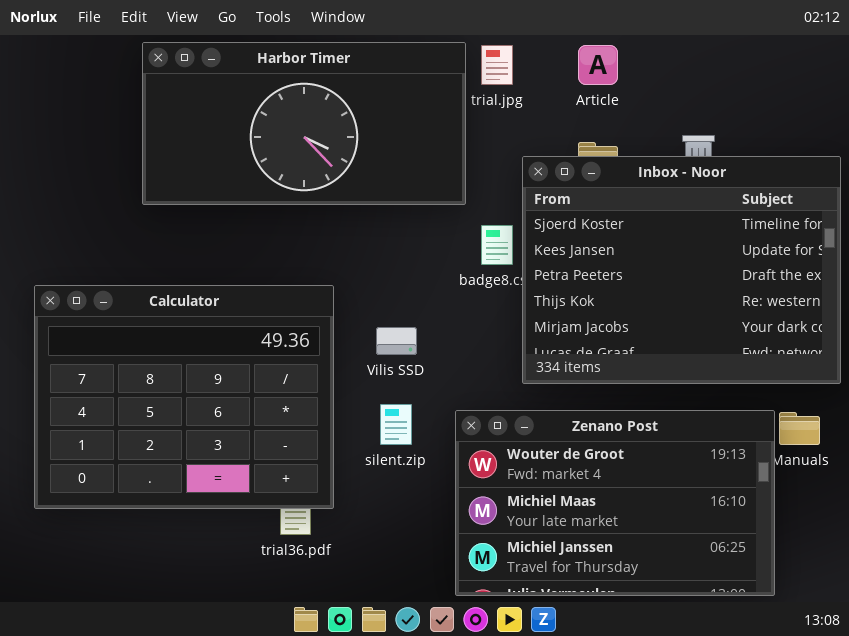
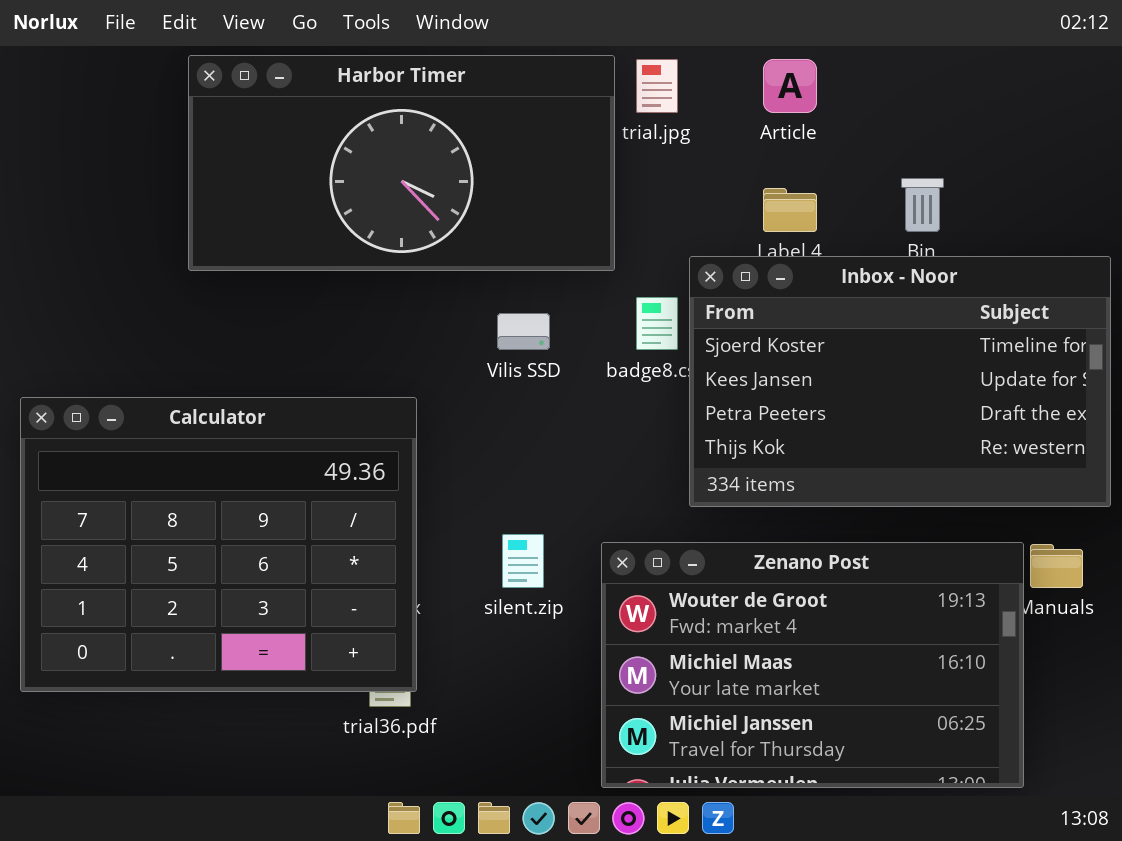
Inbox - Noor: [522,156,841,384] -> [689,256,1111,507], resized
Calculator: [34,285,334,509] -> [20,397,417,692], moved
Vilis SSD: [376,327,417,355] -> [497,313,550,350], moved

